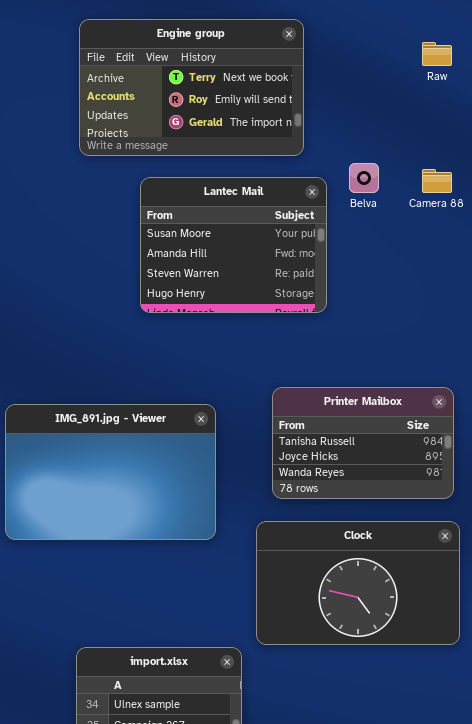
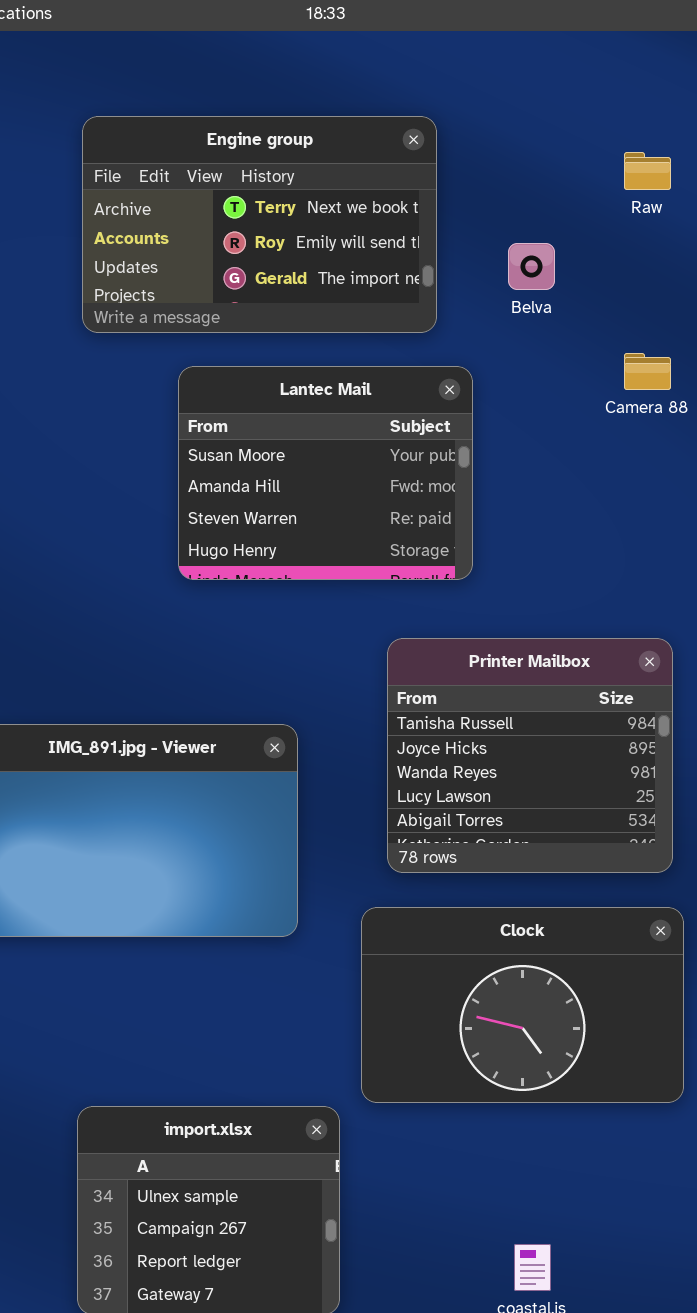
Belva: [349,163,379,193] -> [508,243,555,290], moved
Printer Mailbox: [272,387,454,499] -> [387,638,673,873], resized

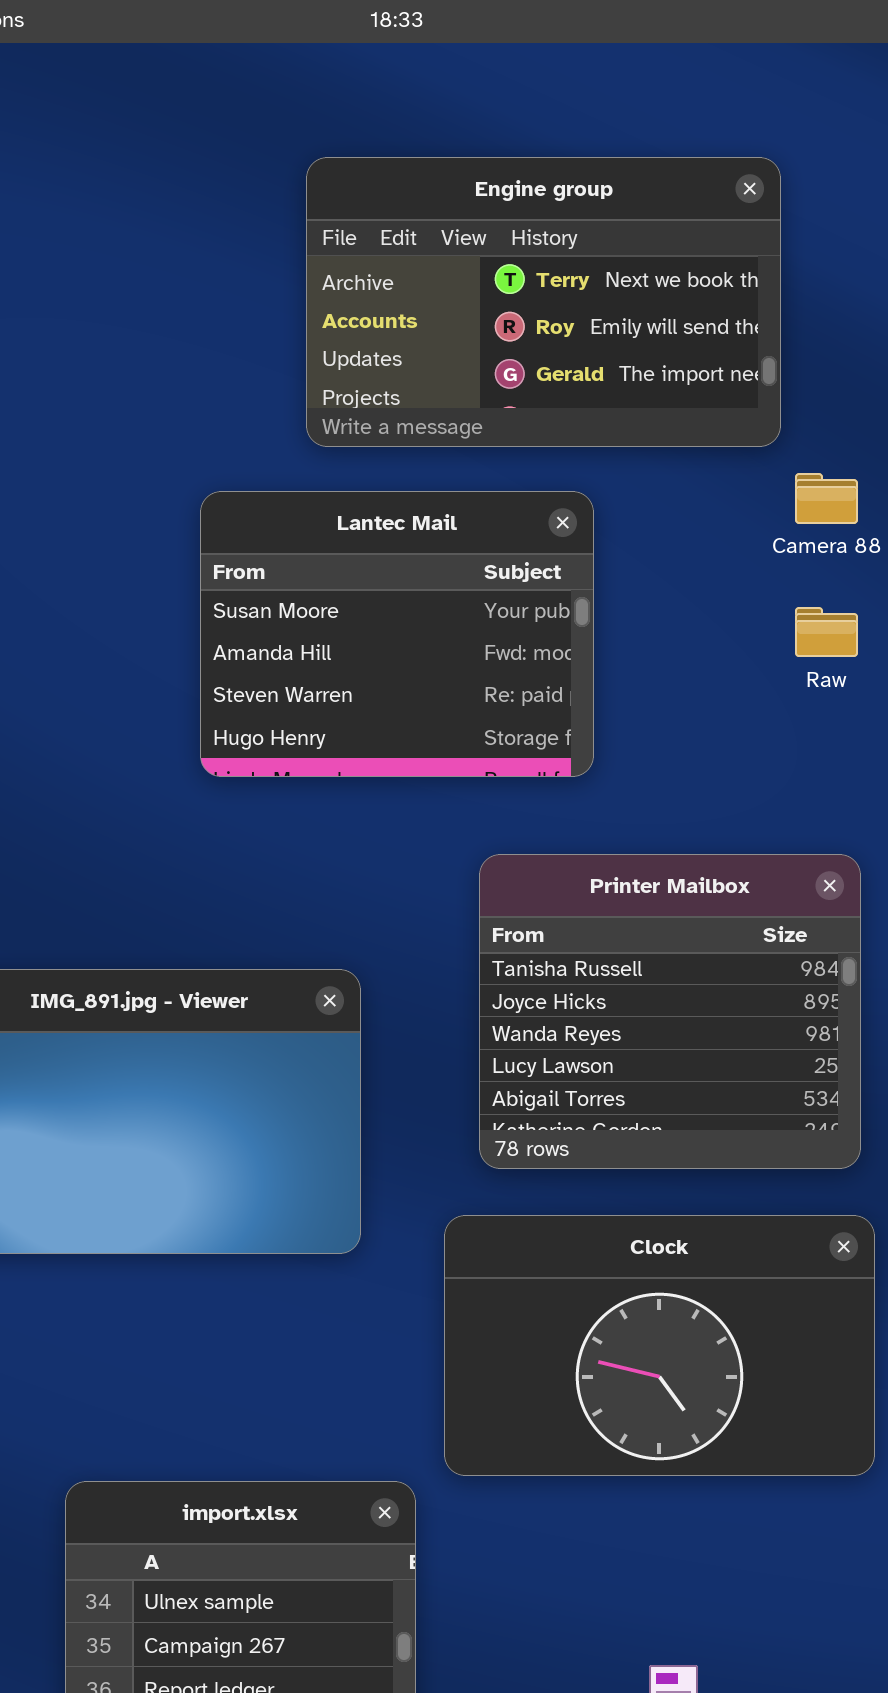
Engine group: [82,116,437,333] -> [306,157,781,447], moved
Raw: [624,152,671,190] -> [795,607,858,657], moved

